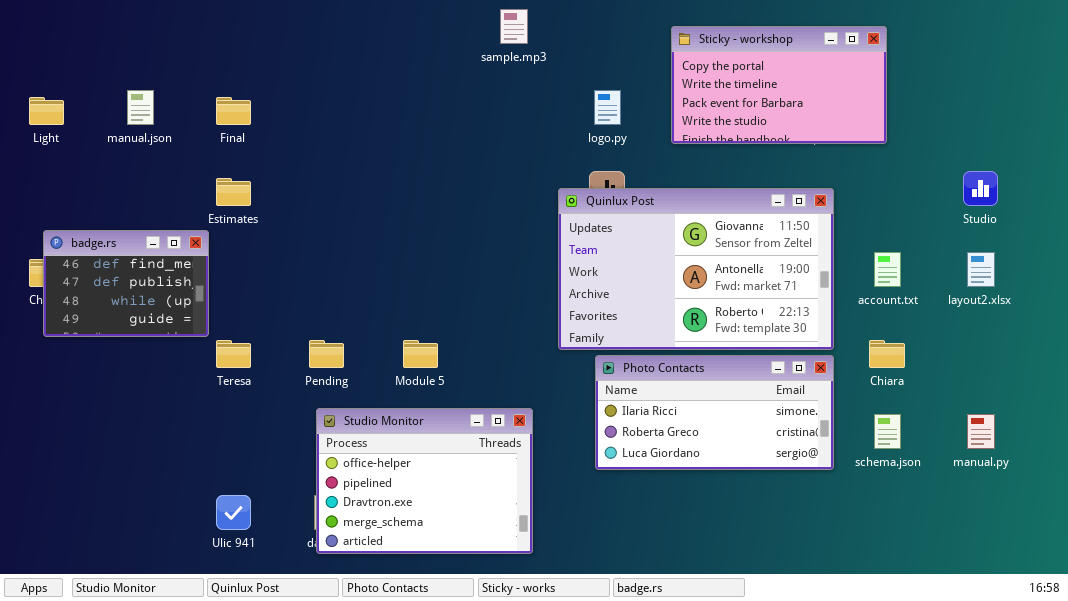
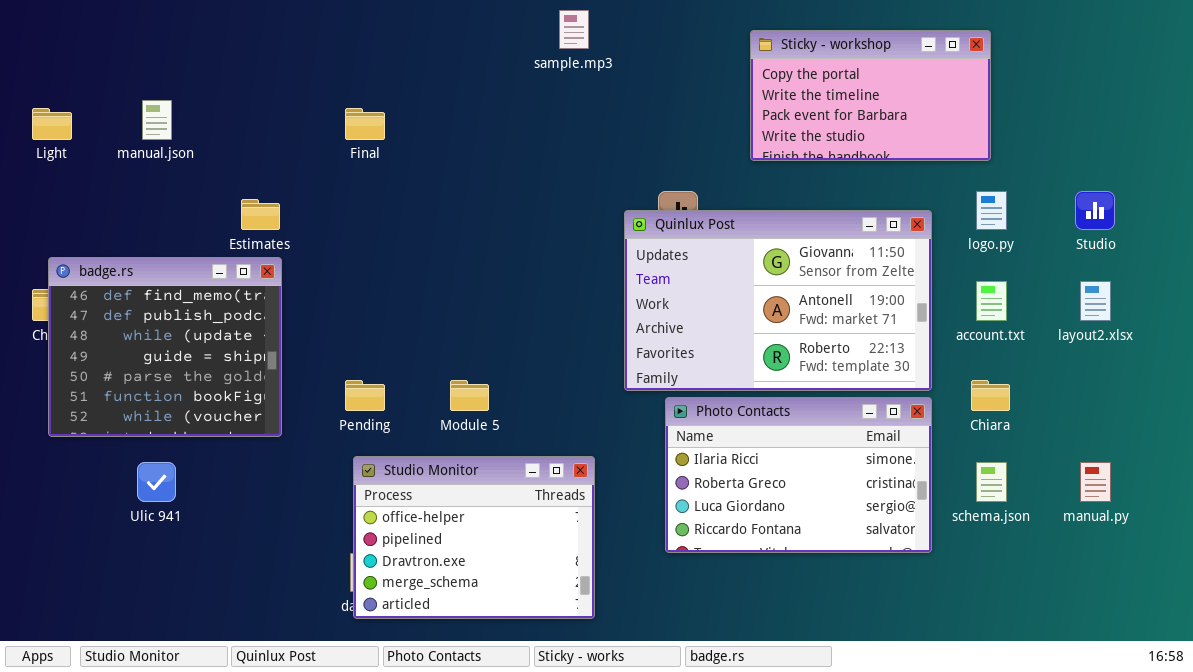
logo.py: [594,90,621,125] -> [976,191,1007,230], moved
Final: [216,97,251,125] -> [345,108,385,140], moved
badge.rs: [43,230,209,337] -> [48,257,282,437], resized
Photo Contacts: [595,355,834,470] -> [665,397,932,553], resized
Ulic 941: [216,495,251,530] -> [137,462,176,502], moved

